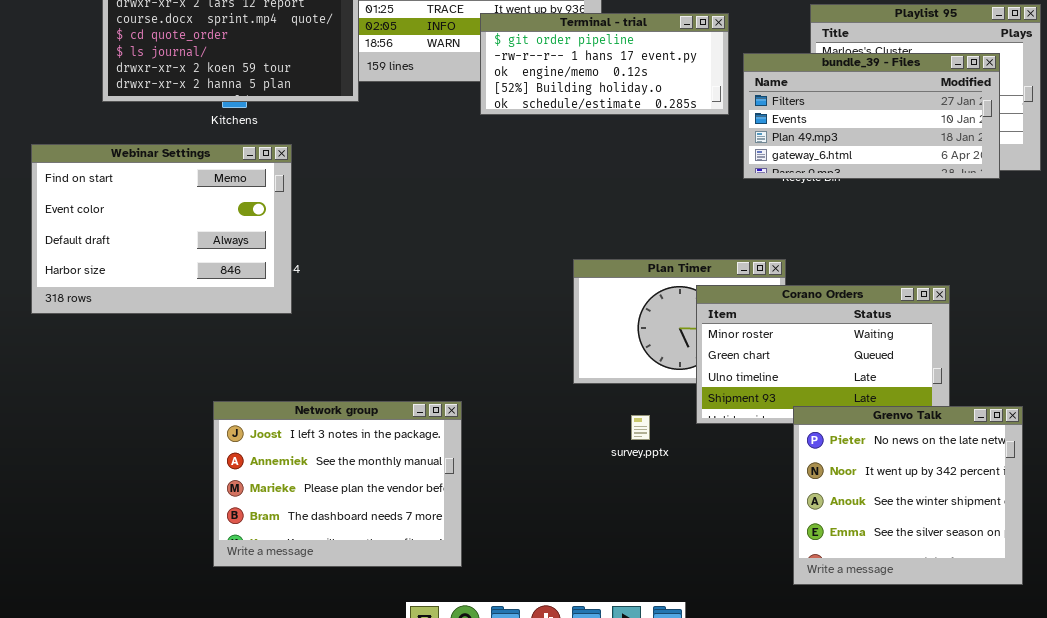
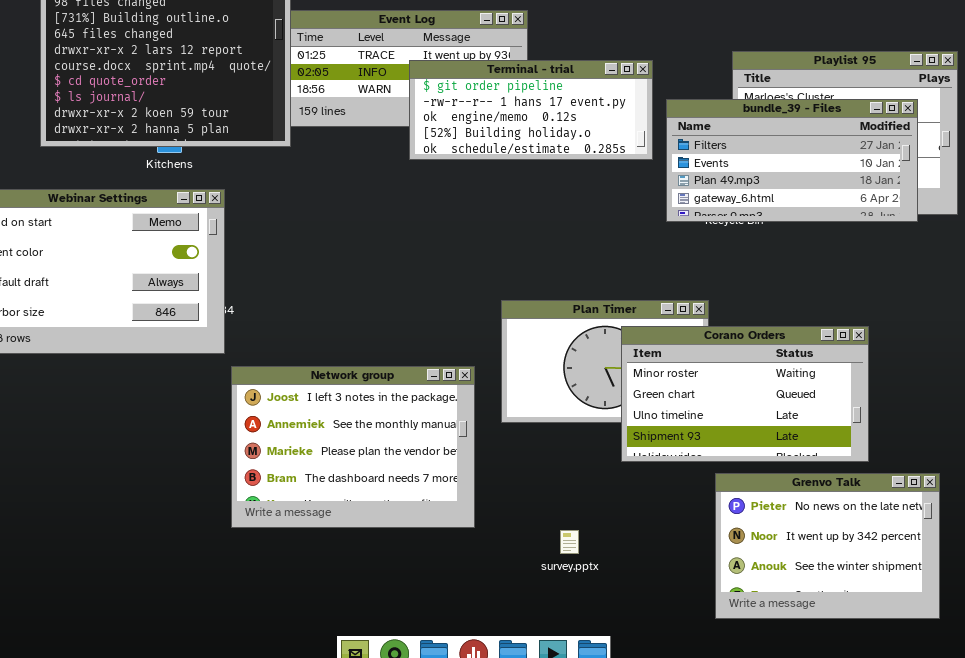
Network group: [213,401,462,567] -> [231,366,475,528], moved
Grenvo Talk: [793,406,1023,585] -> [715,473,940,619], resized
survey.pptx: [631,415,650,440] -> [560,530,579,554], moved

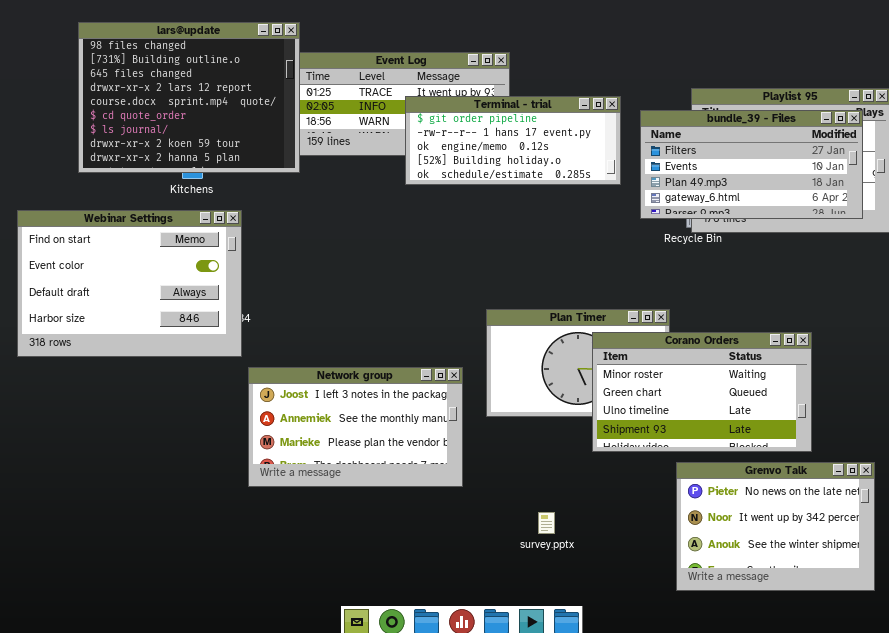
bundle_39 - Files: [666,99,918,222] -> [640,110,863,219], moved
Network group: [231,366,475,528] -> [248,367,463,487], resized

